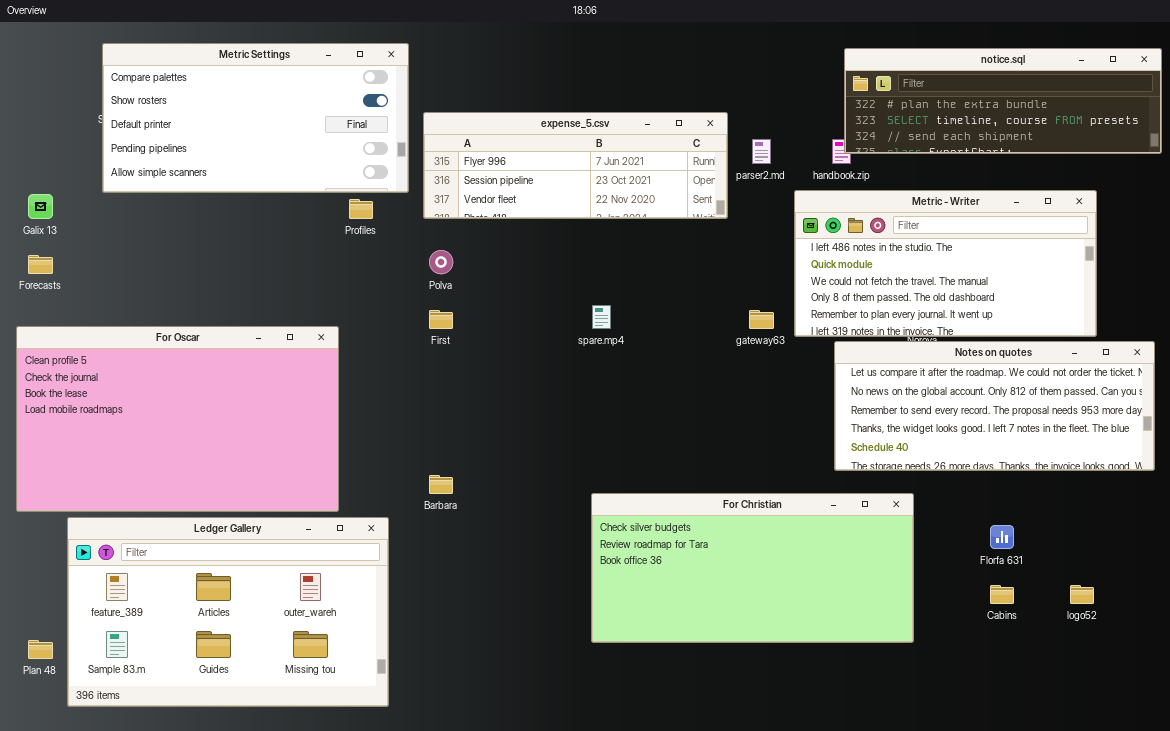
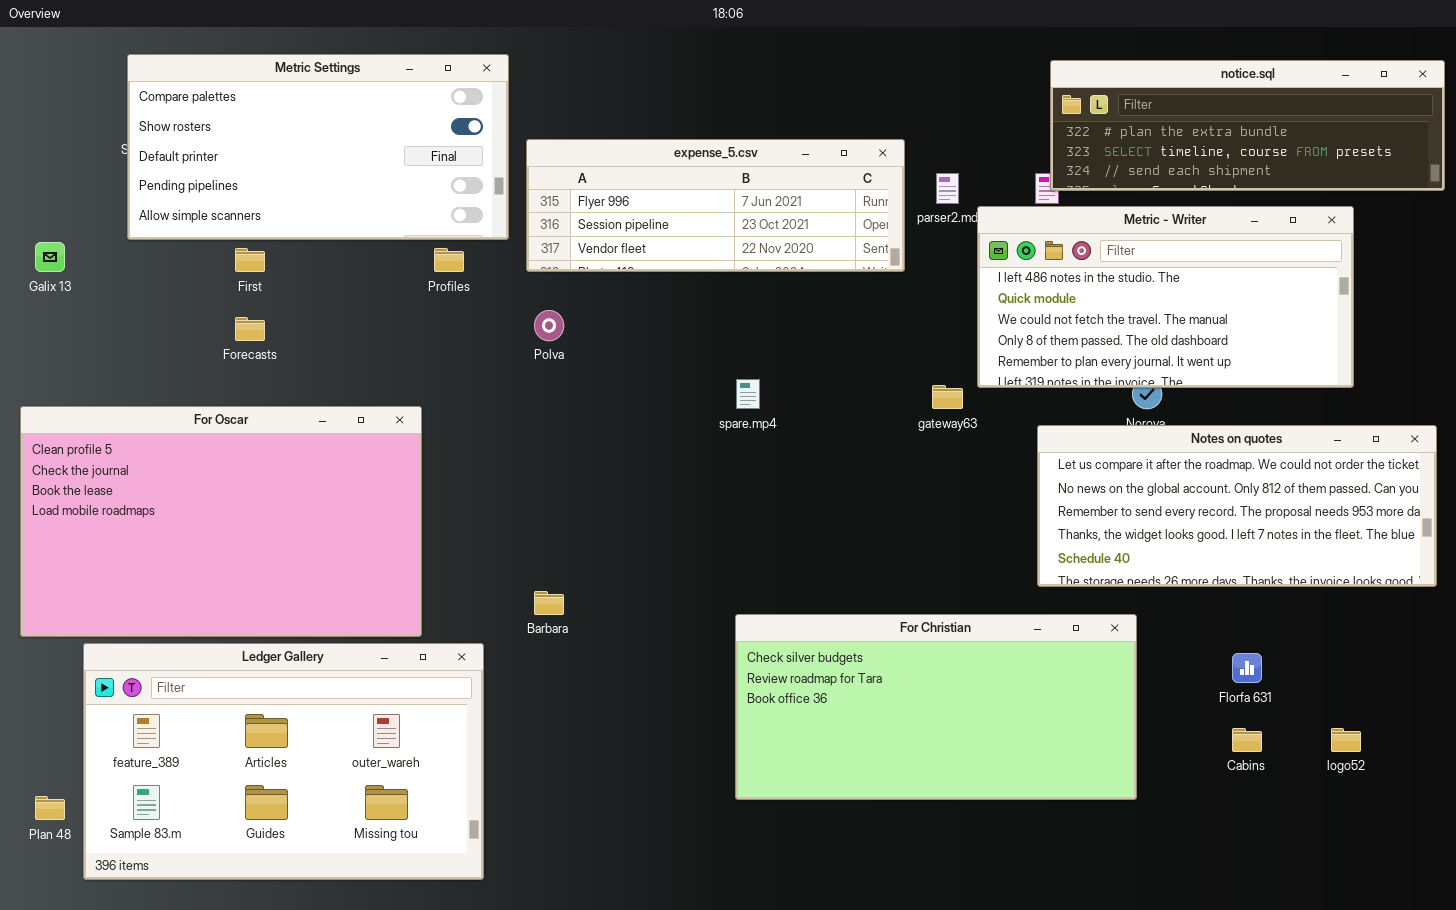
Metric - Writer: [794,190,1097,337] -> [977,206,1354,388], moved
Forecasts: [28,255,53,274] -> [235,317,265,341], moved
First: [429,310,453,329] -> [235,248,265,272], moved

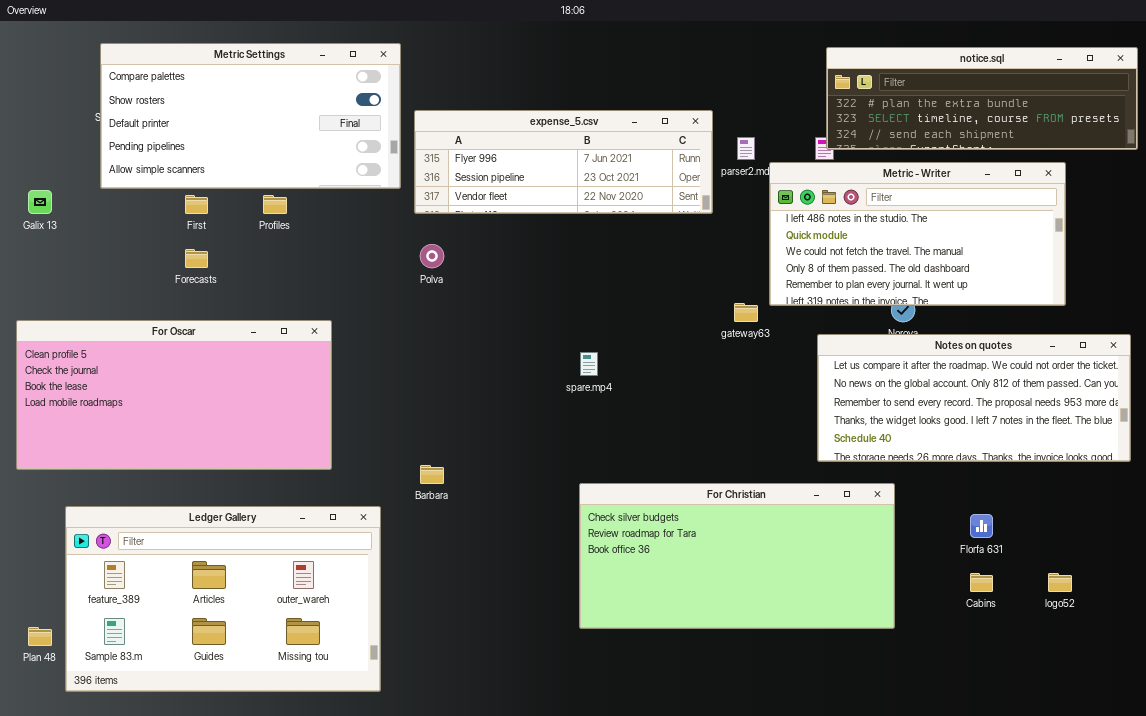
Profiles: [434,248,464,272] -> [263,195,287,214], moved
spare.mp4: [736,379,760,409] -> [580,352,598,376], moved
For Oscar: [20,406,422,637] -> [16,320,332,470], resized

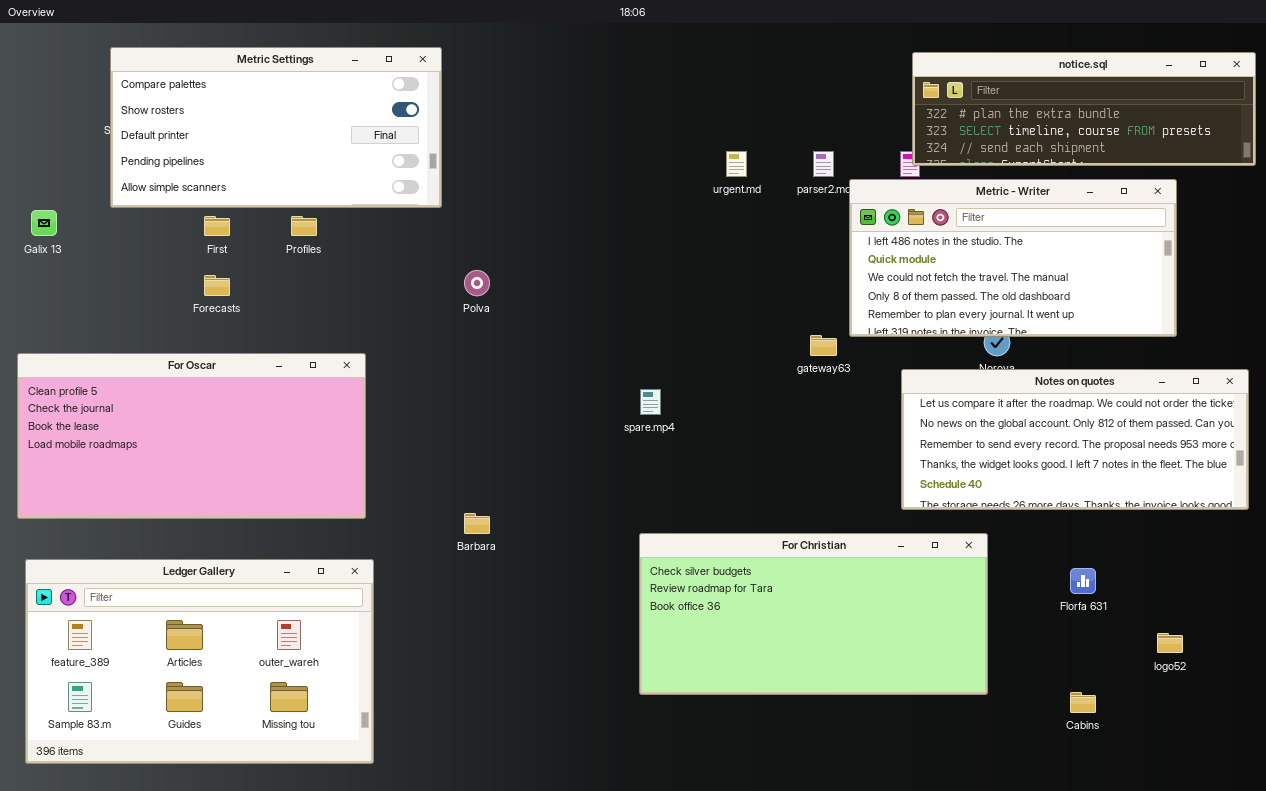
expense_5.csv: [414,110,713,214] -> none, closed
Ledger Gallery: [65,506,381,692] -> [25,559,374,764], moved
Cabins: [970,573,993,592] -> [1070,692,1096,713], moved

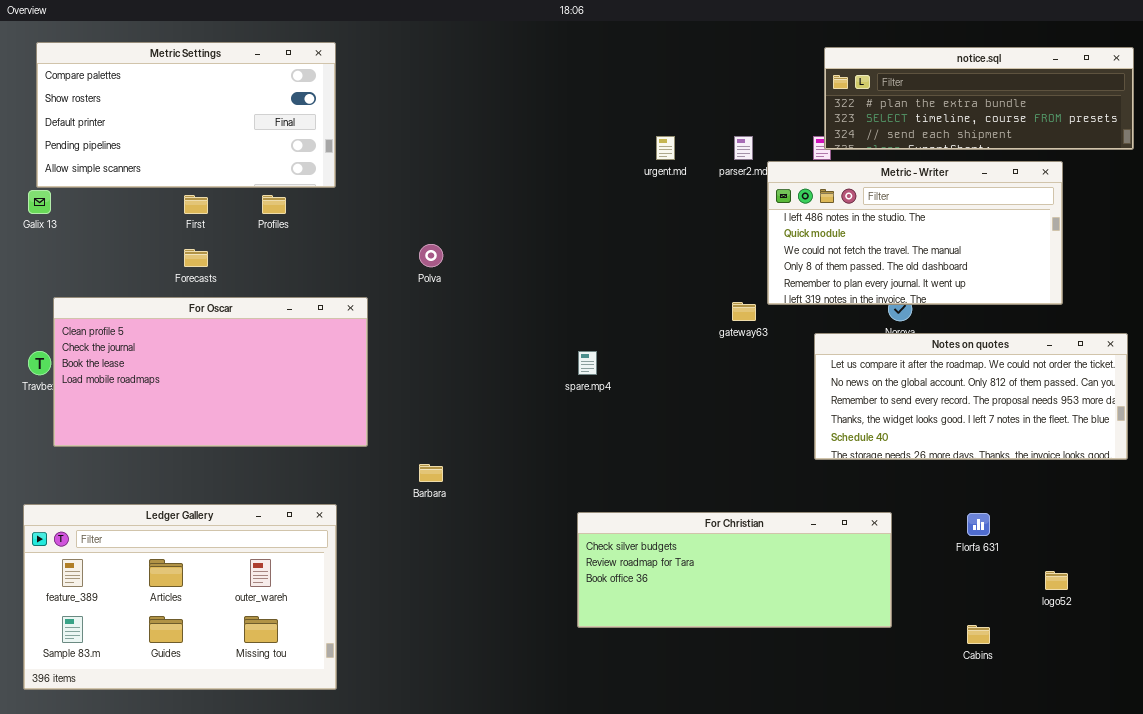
Metric Settings: [110,47,442,208] -> [36,42,336,188], moved
For Oscar: [17,353,366,519] -> [53,297,368,447], moved
For Christian: [639,533,988,695] -> [577,512,892,628], resized

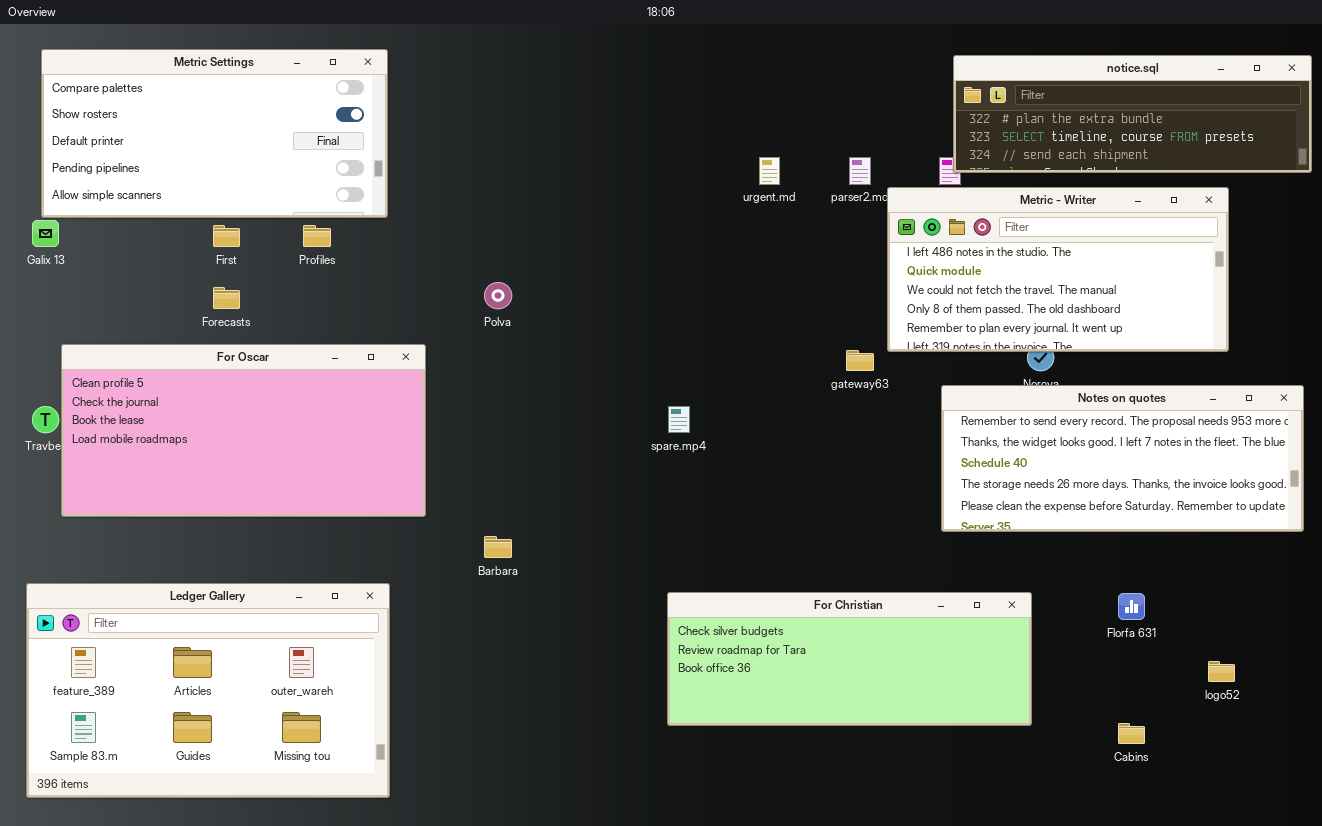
Notes on quotes: [814,333,1128,460] -> [941,385,1304,532], scrolled down 2 rows

